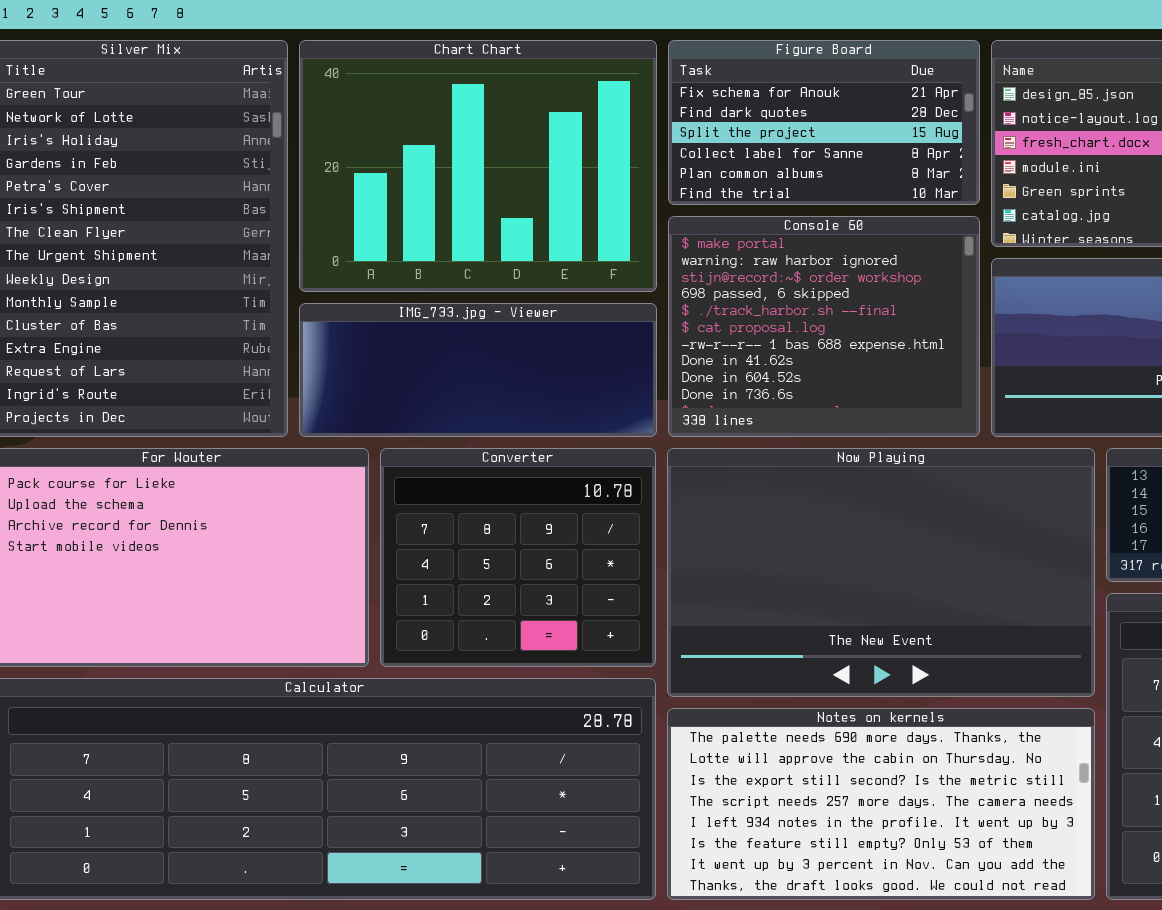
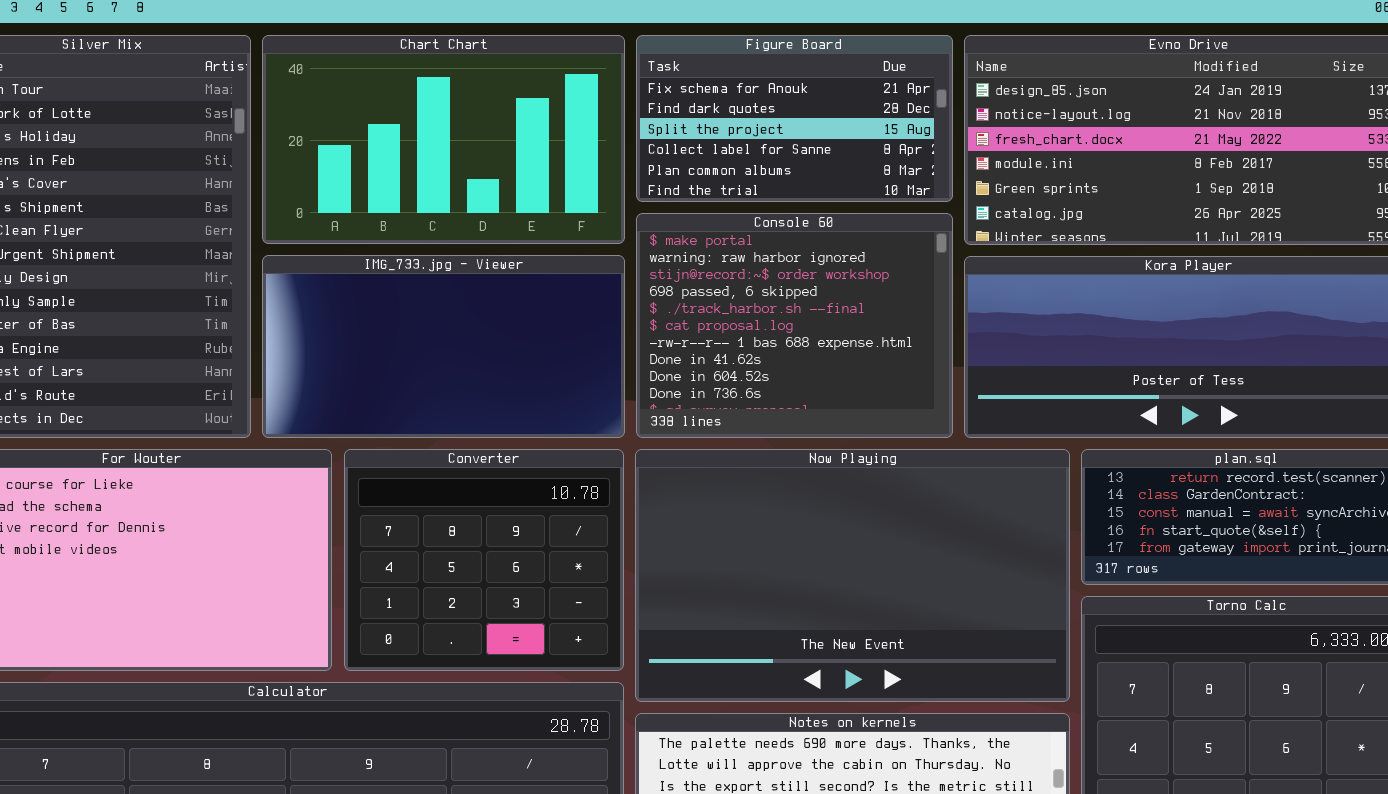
Chart Chart: [299,40,657,292] -> [262,35,625,244], resized
IMG_733.jpg - Viewer: [299,303,657,437] -> [262,255,625,438], resized

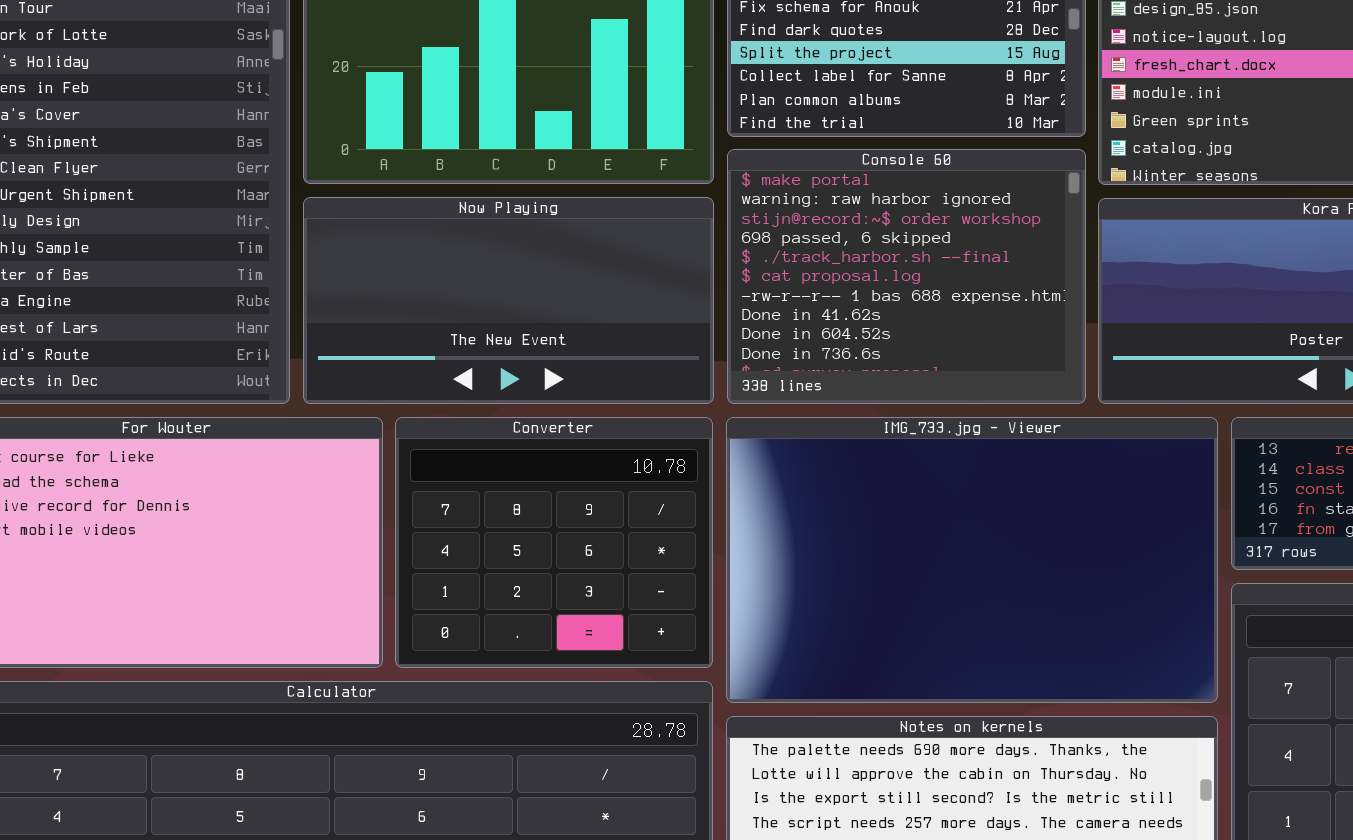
IMG_733.jpg - Viewer: [262,255,625,438] -> [726,417,1218,703], moved, resized
Now Playing: [635,449,1070,702] -> [303,197,714,404], moved, resized

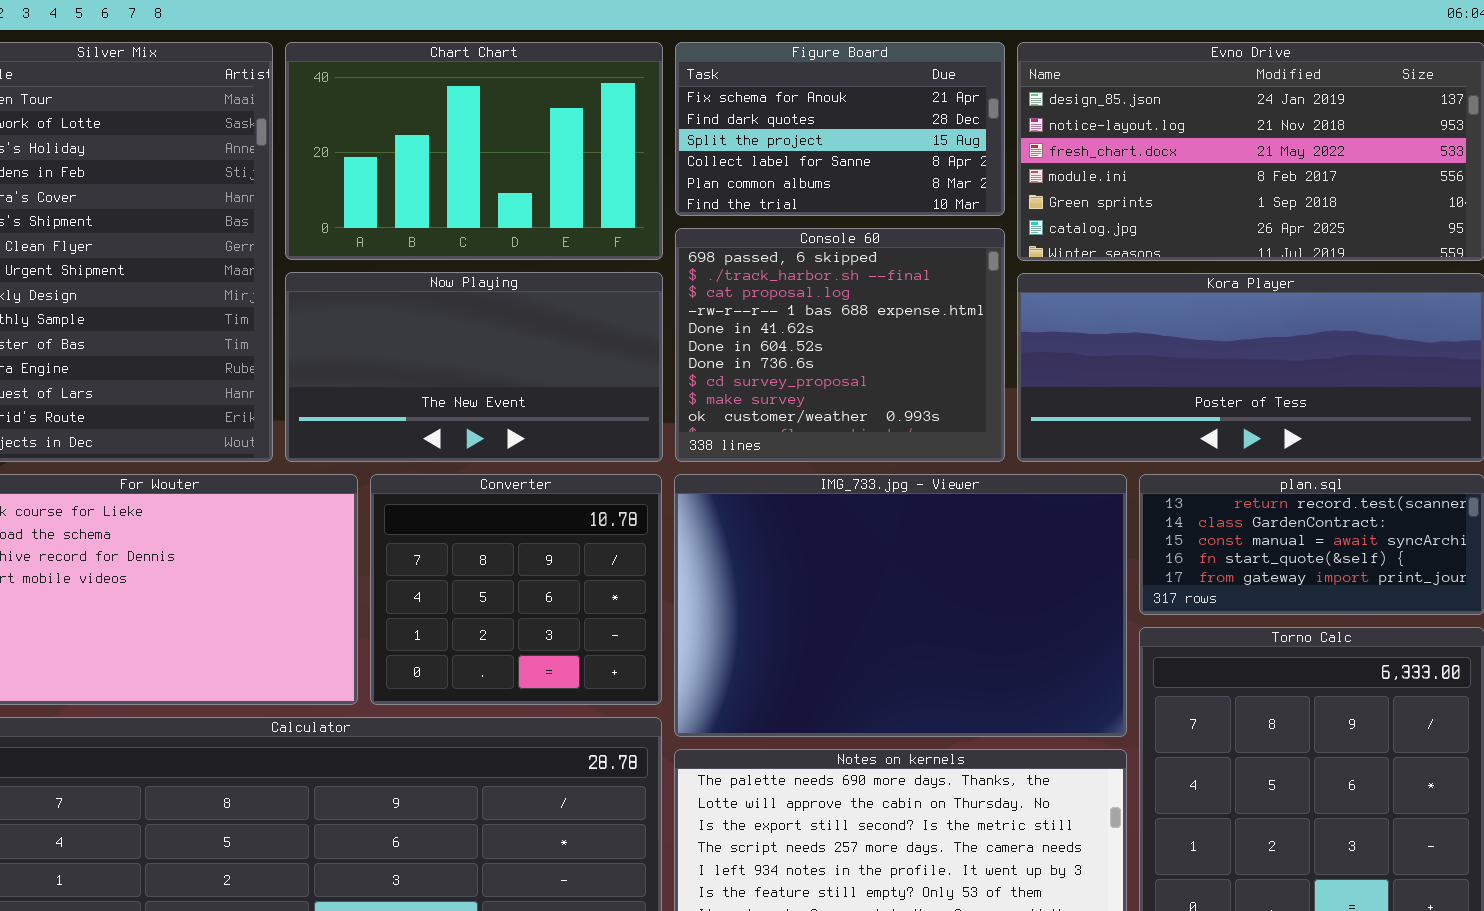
Console 60: [727,149,1086,404] -> [675,228,1005,462], scrolled down 3 rows

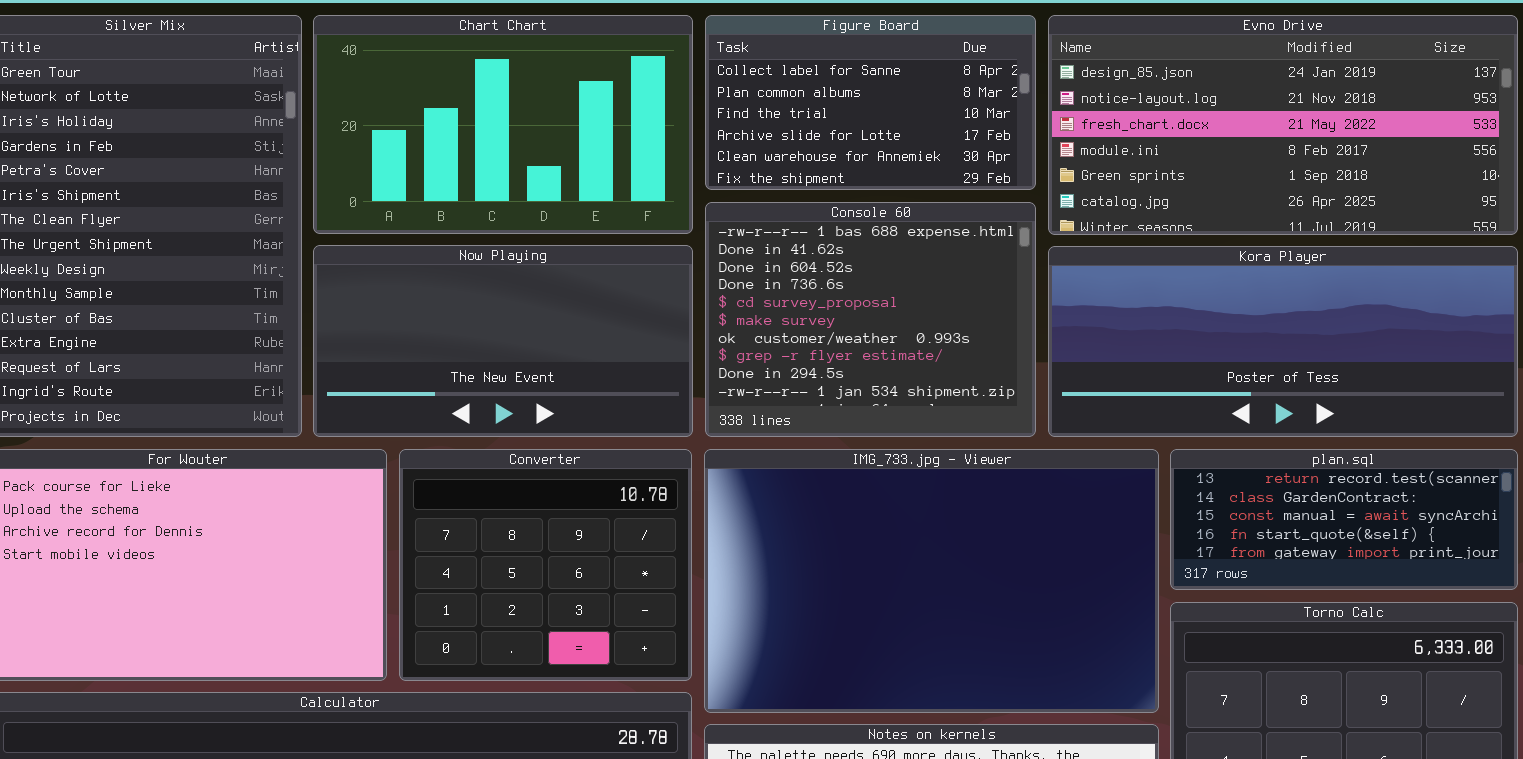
Figure Board: [675,42,1005,216] -> [705,15,1036,190], scrolled down 3 rows
Console 60: [675,228,1005,462] -> [705,202,1036,437], scrolled down 3 rows

